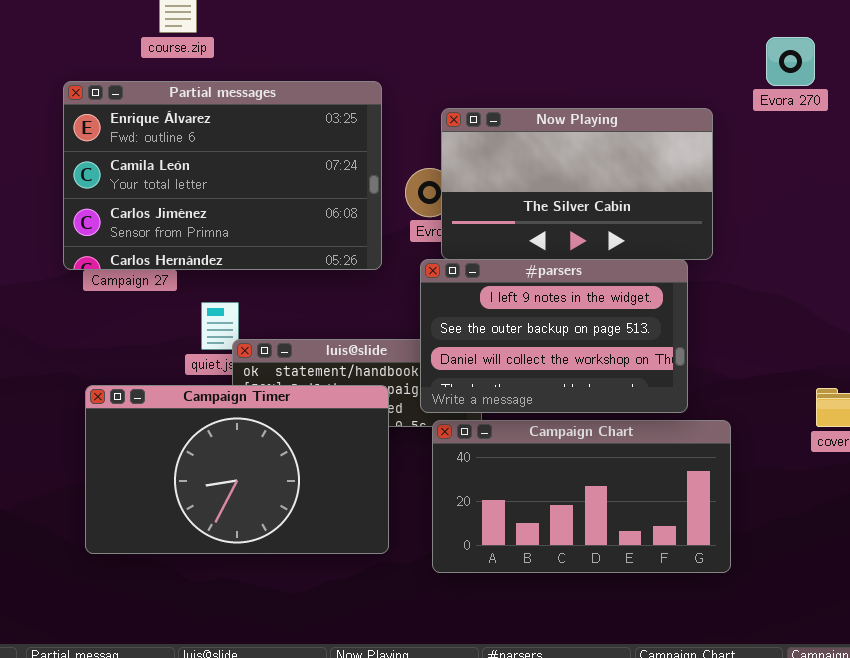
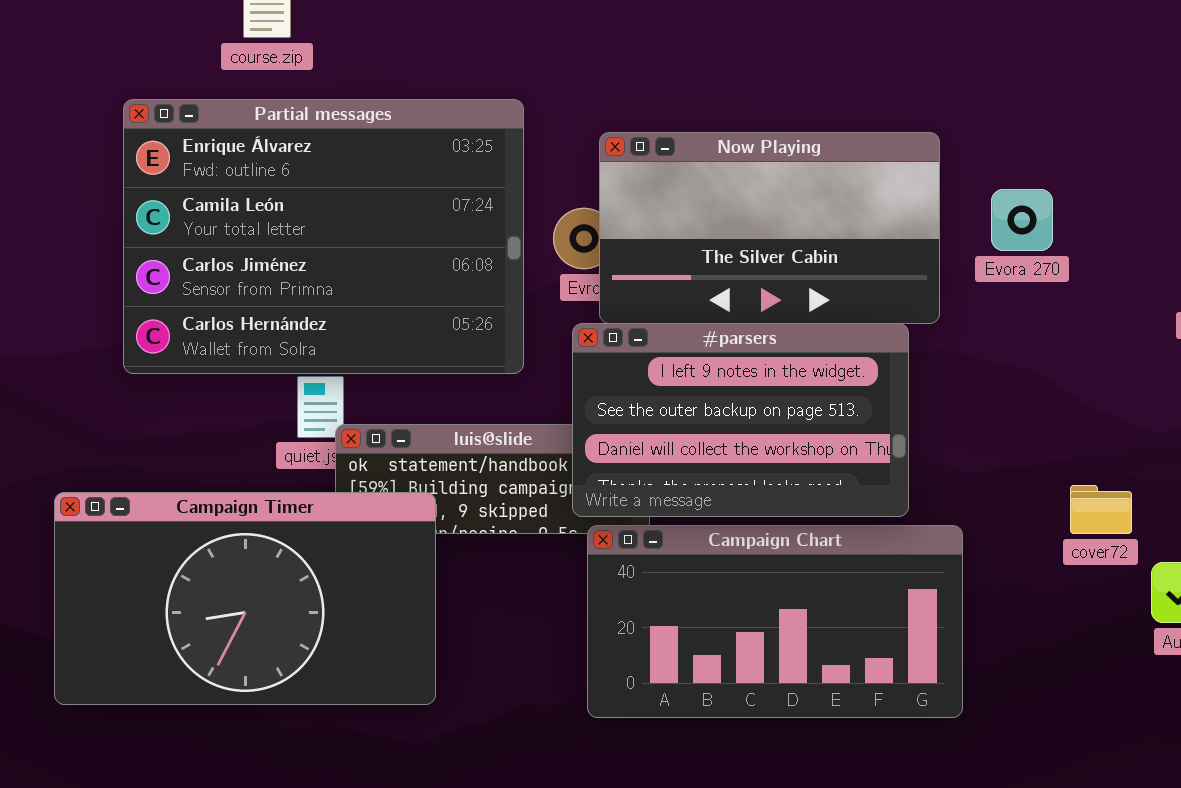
Evora 270: [766,37,815,86] -> [991,189,1053,251], moved
Partial messages: [63,81,382,270] -> [123,99,524,374], resized
Campaign Timer: [85,385,389,554] -> [54,492,436,705], moved

